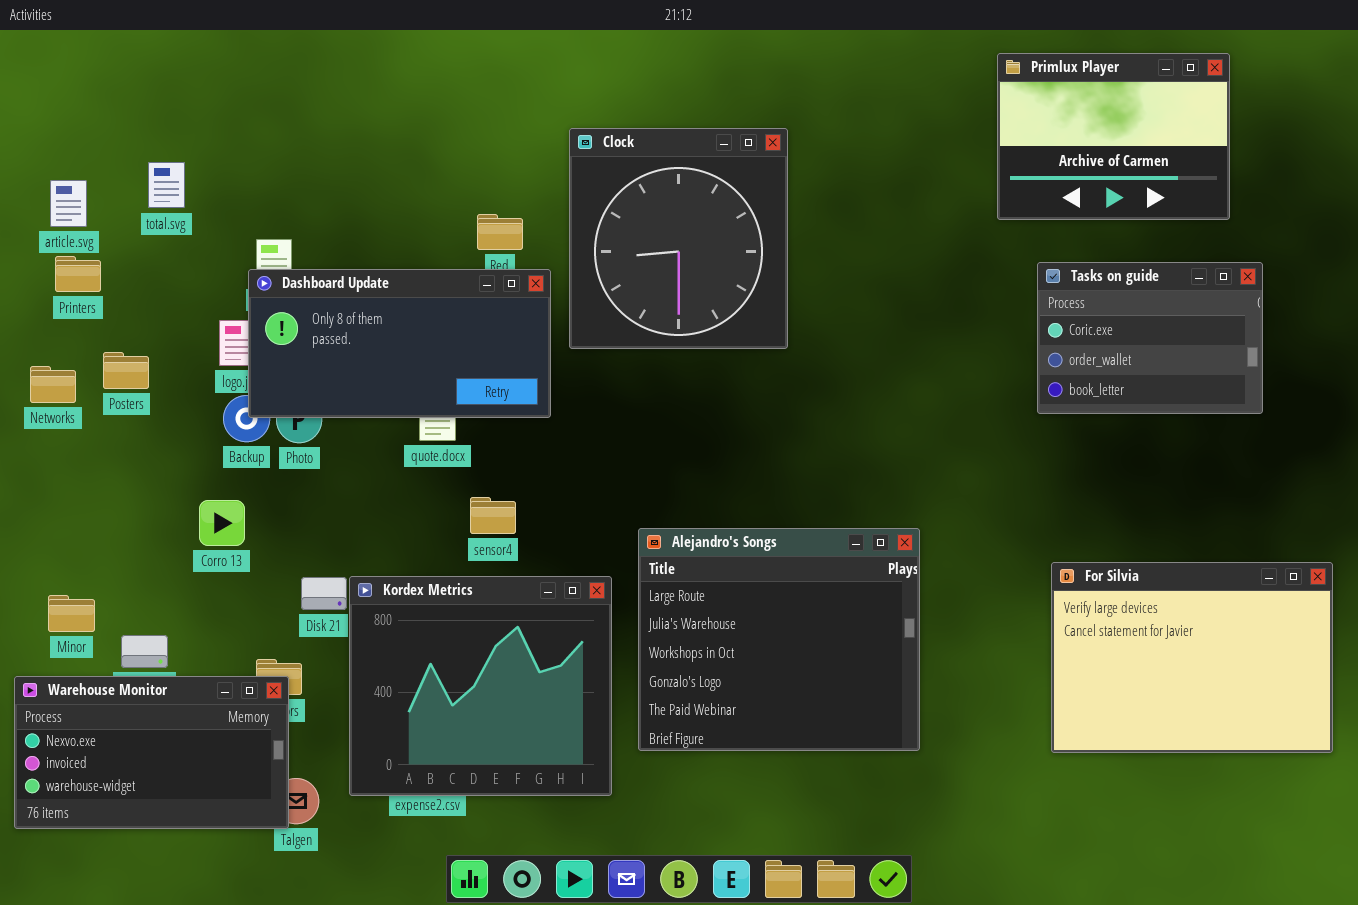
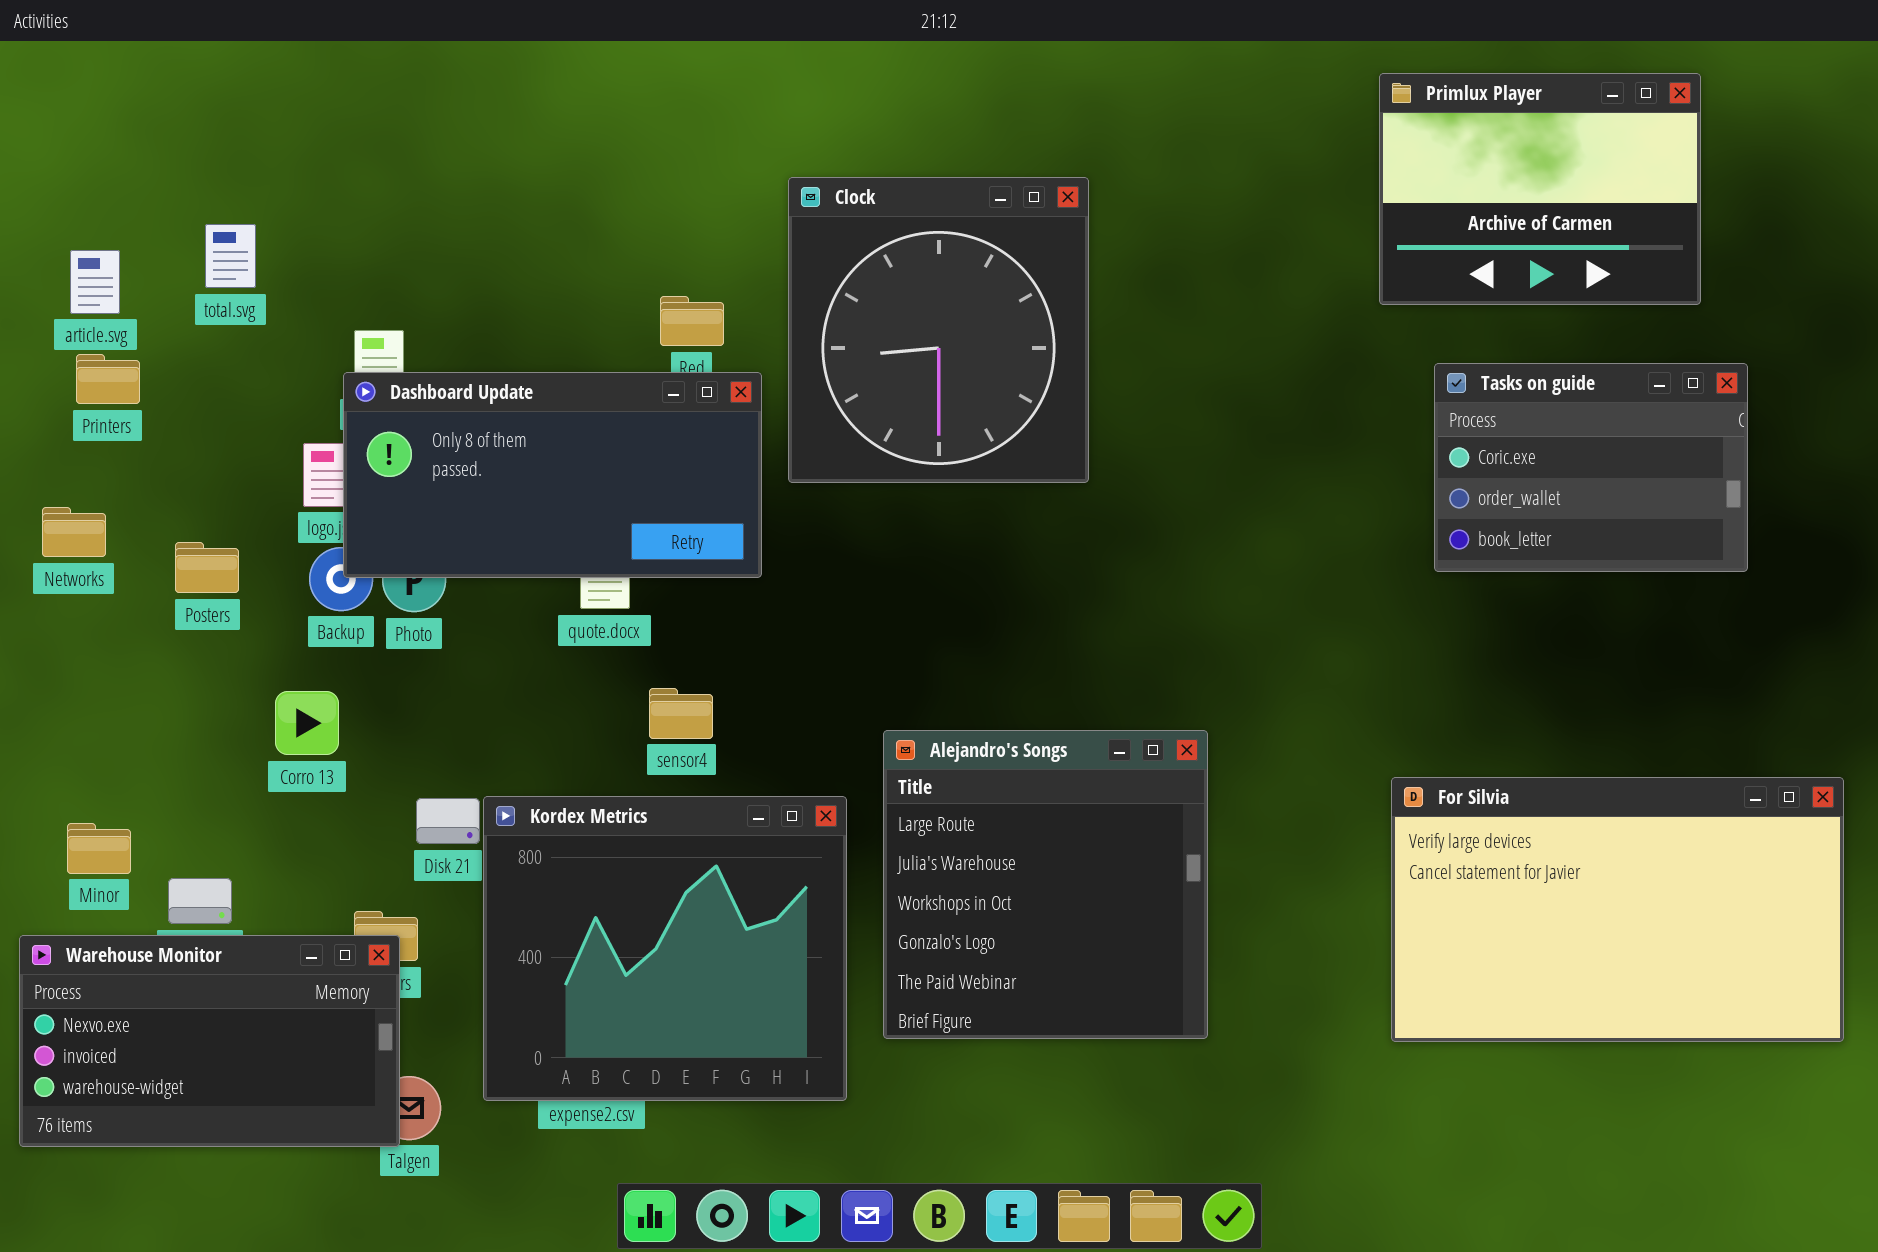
Posters: [103,352,149,389] -> [175,542,239,593], moved
Alejandro's Songs: [638,528,920,751] -> [883,730,1208,1039], resized
For Silvia: [1051,562,1333,753] -> [1391,777,1844,1042], resized

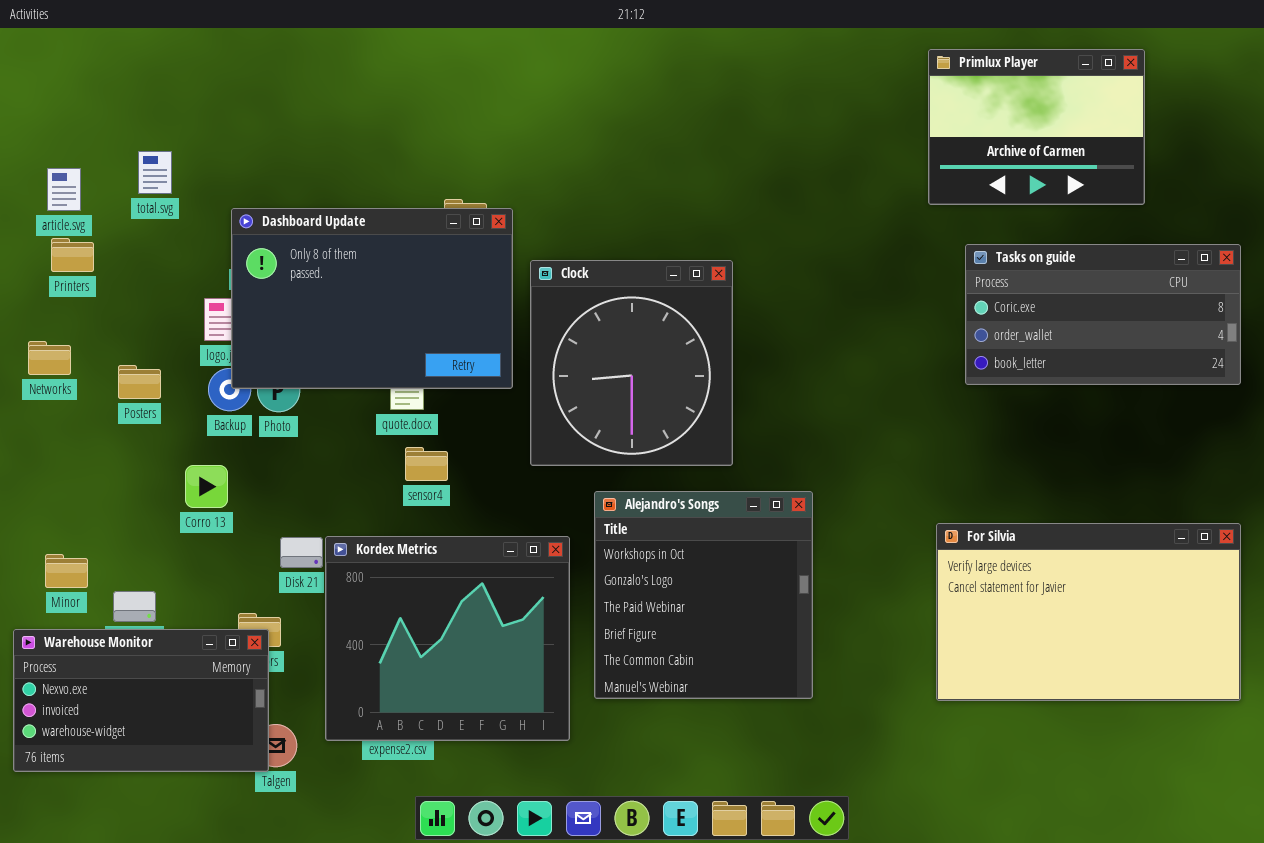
Clock: [788,177,1089,483] -> [530,260,733,466], moved
Tasks on guide: [1434,363,1748,572] -> [965,244,1241,385], resized
Dashboard Update: [343,372,762,578] -> [231,208,513,389], resized
sensor4: [649,688,713,739] -> [405,447,448,481], moved
Alejandro's Songs: [883,730,1208,1039] -> [594,491,813,699], scrolled down 2 rows

